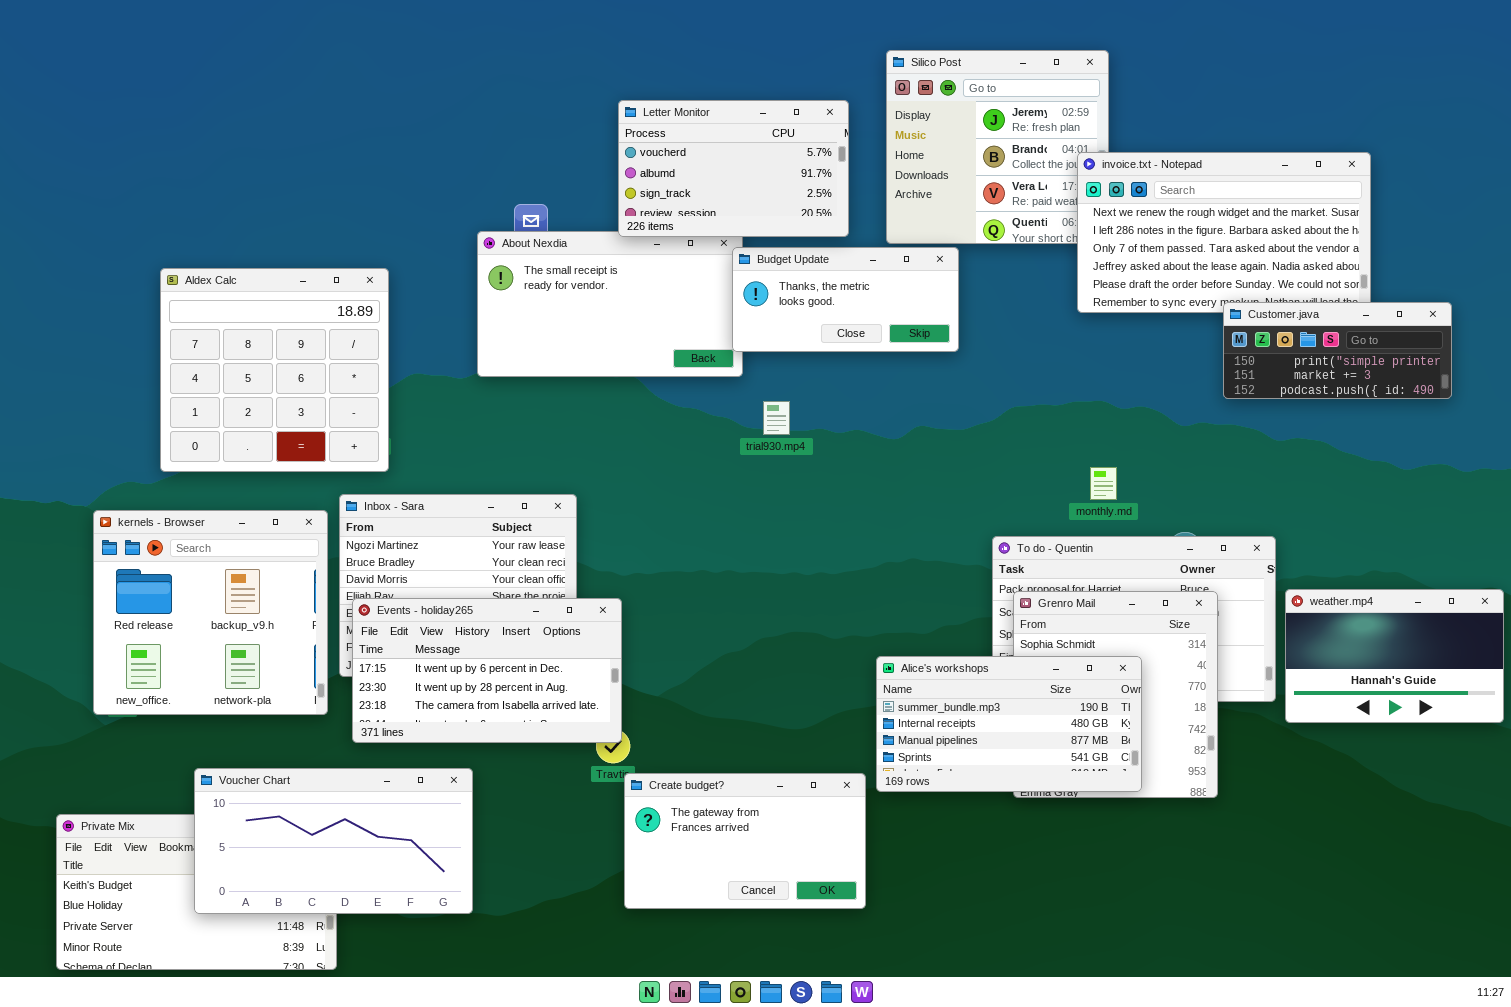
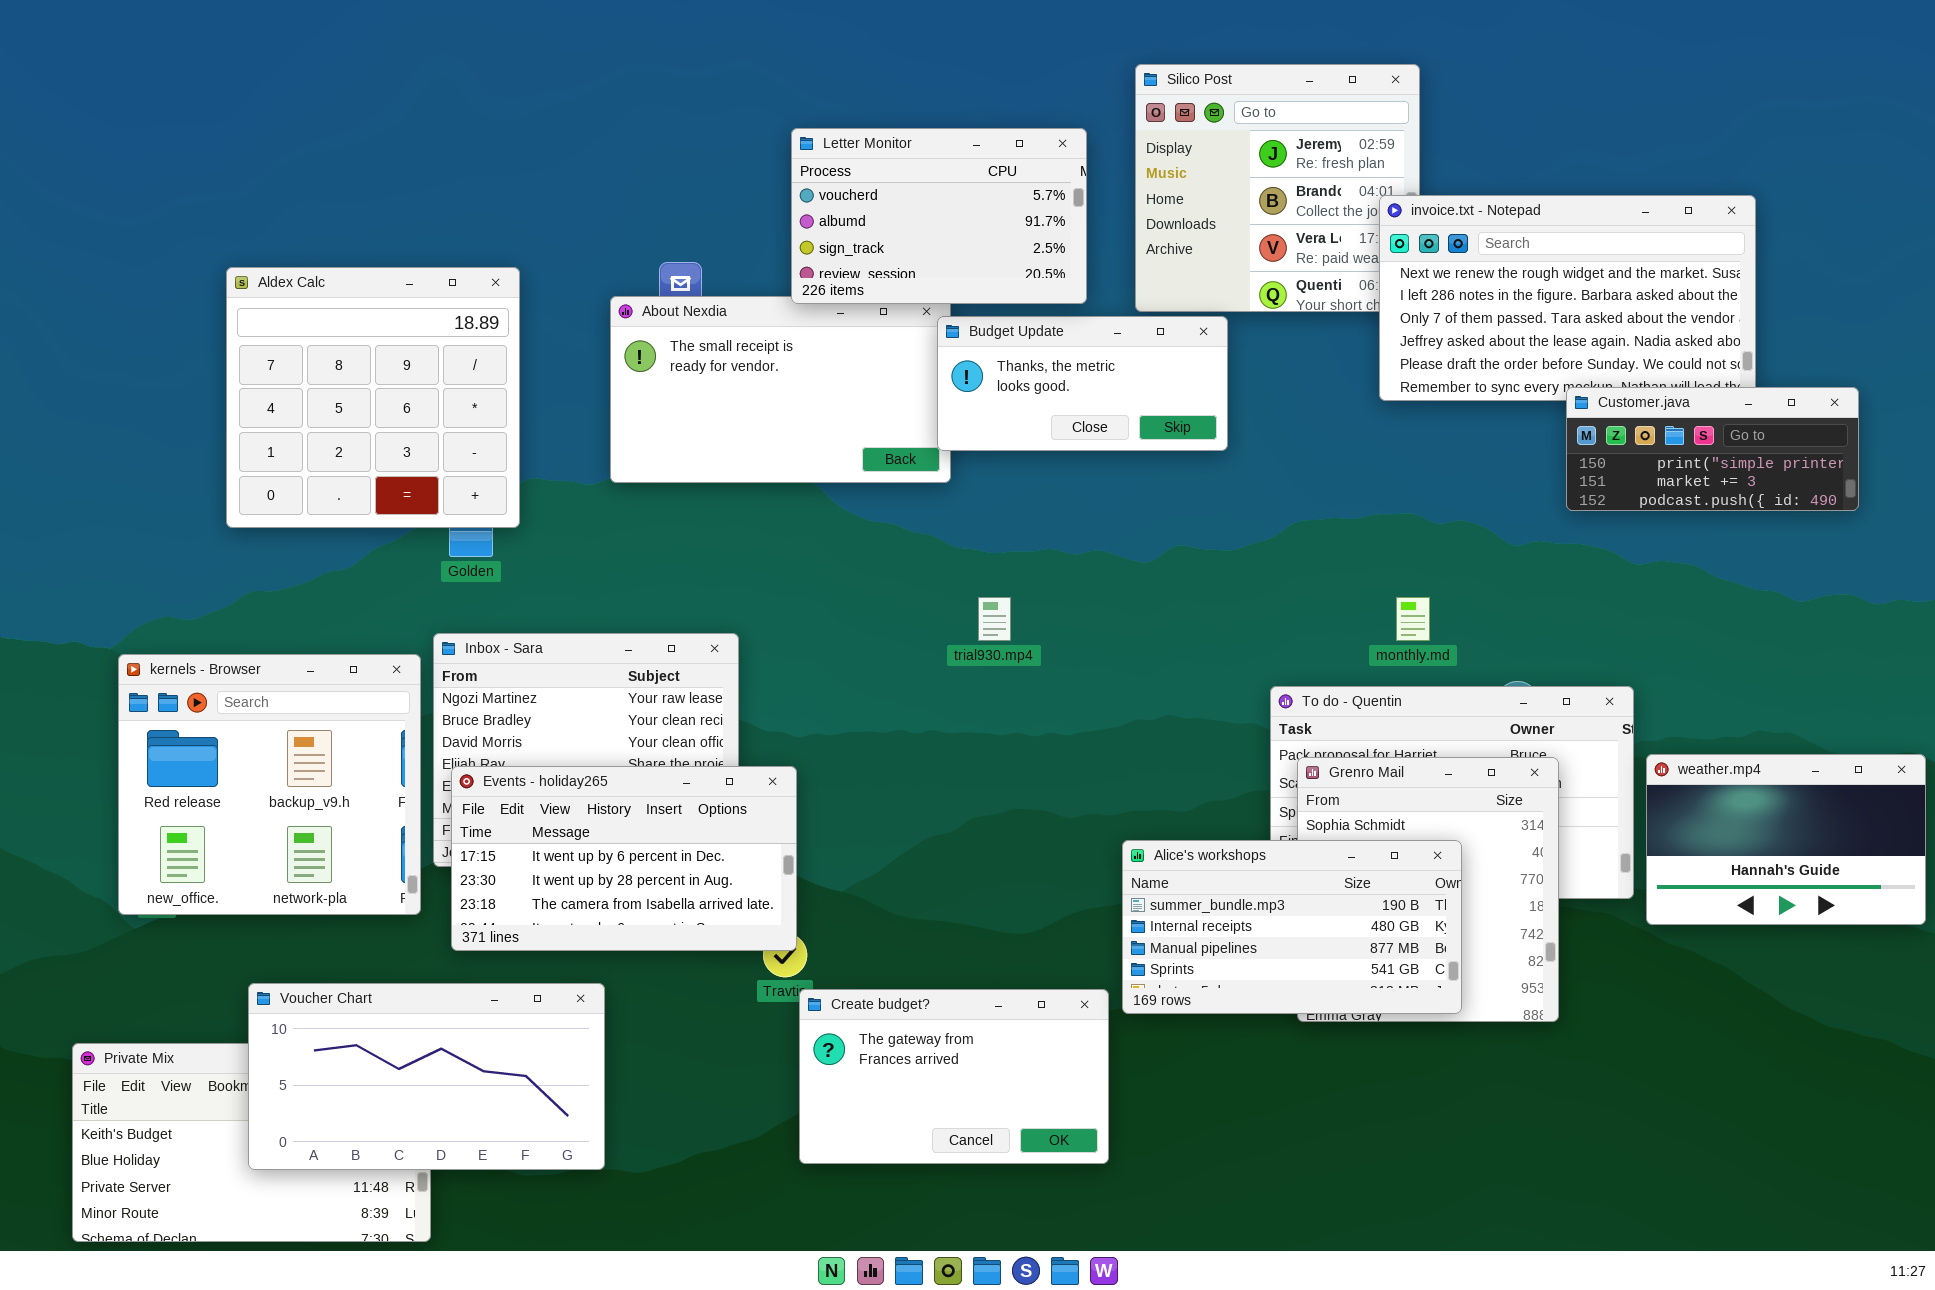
Aldex Calc: [160,268,389,472] -> [226,267,520,528], moved
trial930.mp4: [763,401,790,435] -> [978,597,1011,641], moved

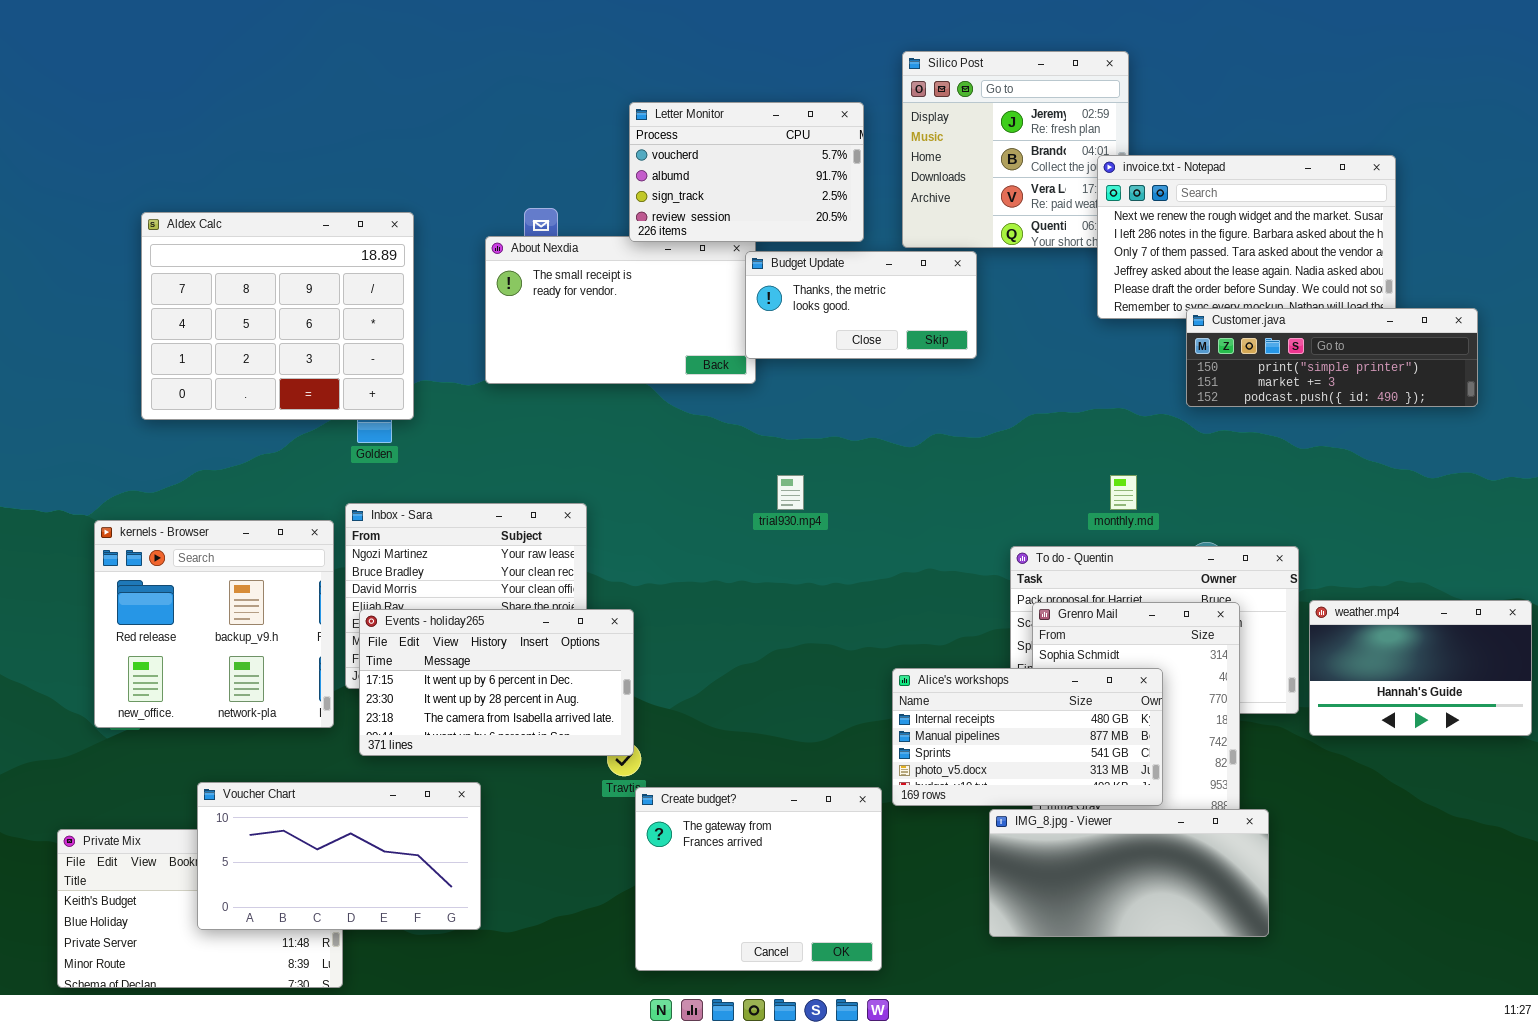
Aldex Calc: [226,267,520,528] -> [141,212,414,420], resized
Customer.java: [1566,387,1859,511] -> [1186,308,1478,407], resized
Alice's workshops: [1122,840,1462,1014] -> [892,668,1163,806], scrolled down 1 row
Create budget?: [799,989,1109,1164] -> [635,787,882,971], resized
IMG_8.jpg - Viewer: none -> [989,809,1269,937], opened

